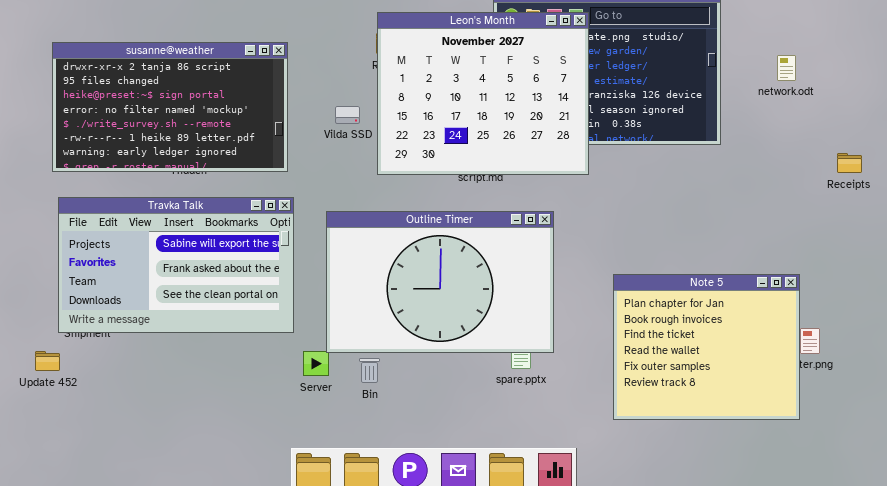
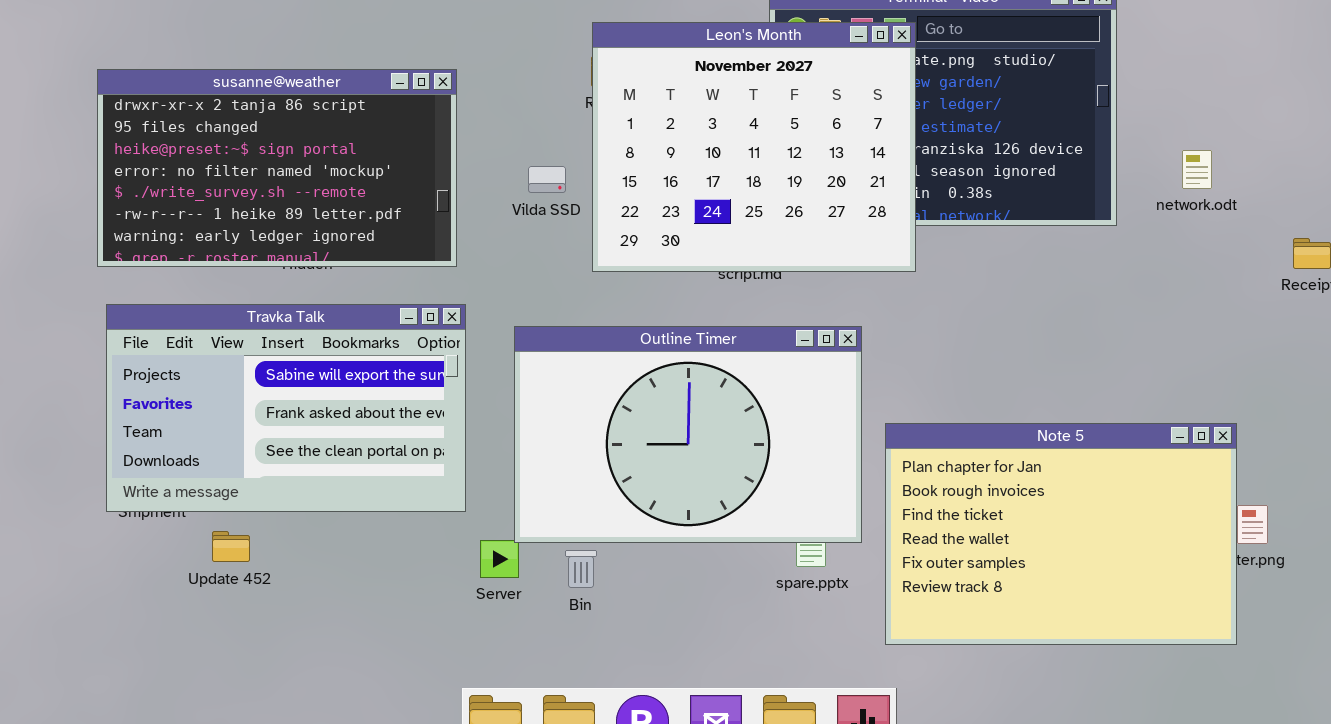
network.odt: [777,55,796,81] -> [1182,150,1212,189], moved
Note 5: [613,274,800,420] -> [885,423,1237,645], resized
Update 452: [35,351,60,371] -> [212,531,250,562], moved

